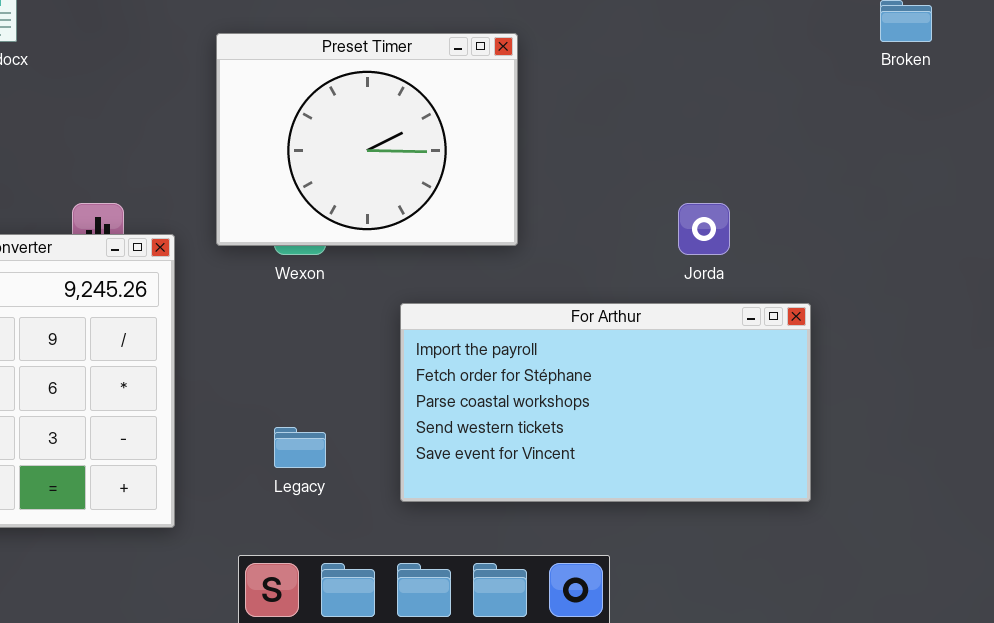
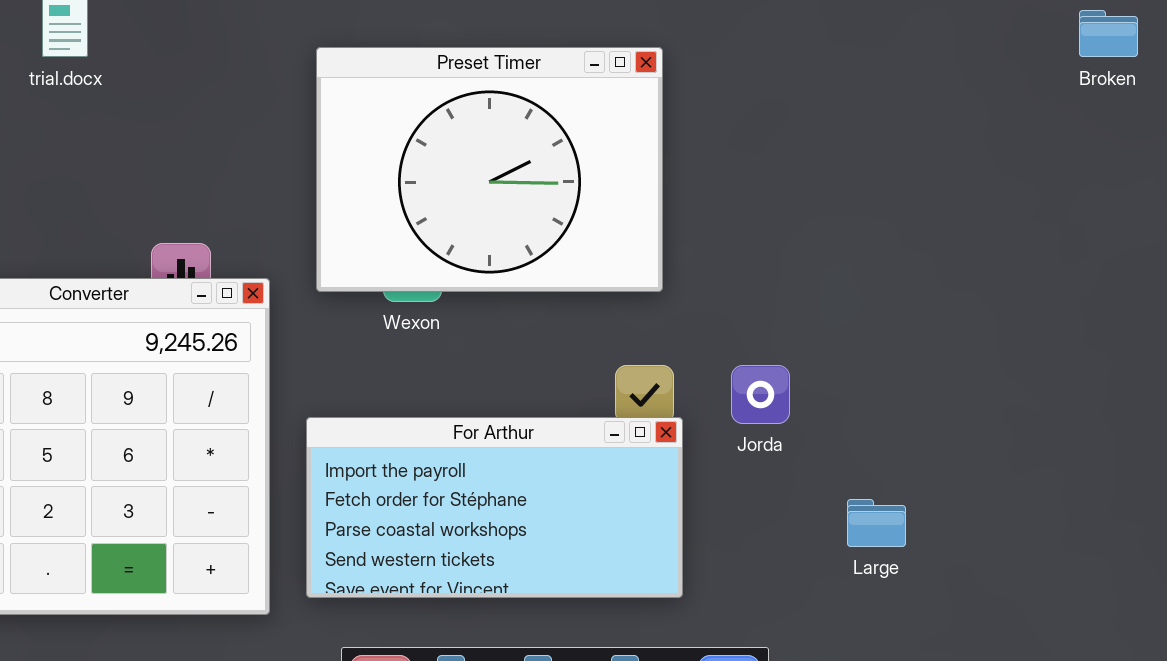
Jorda: [678,203,730,255] -> [731,365,790,424], moved
For Arthur: [400,303,811,502] -> [306,417,683,598], moved, resized

